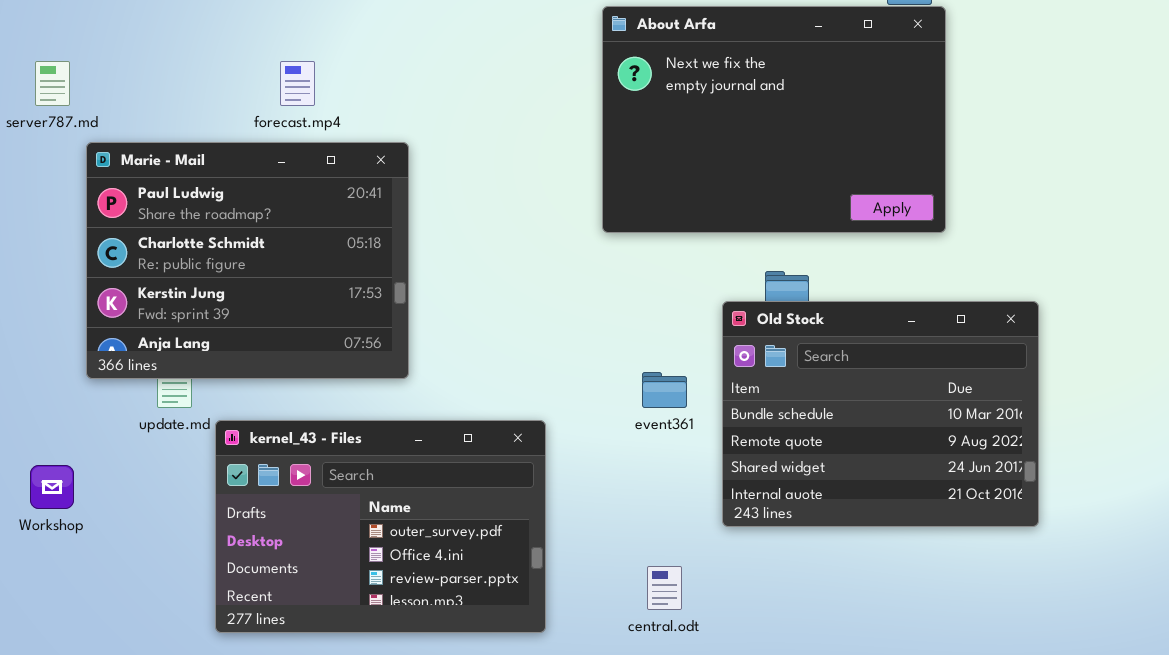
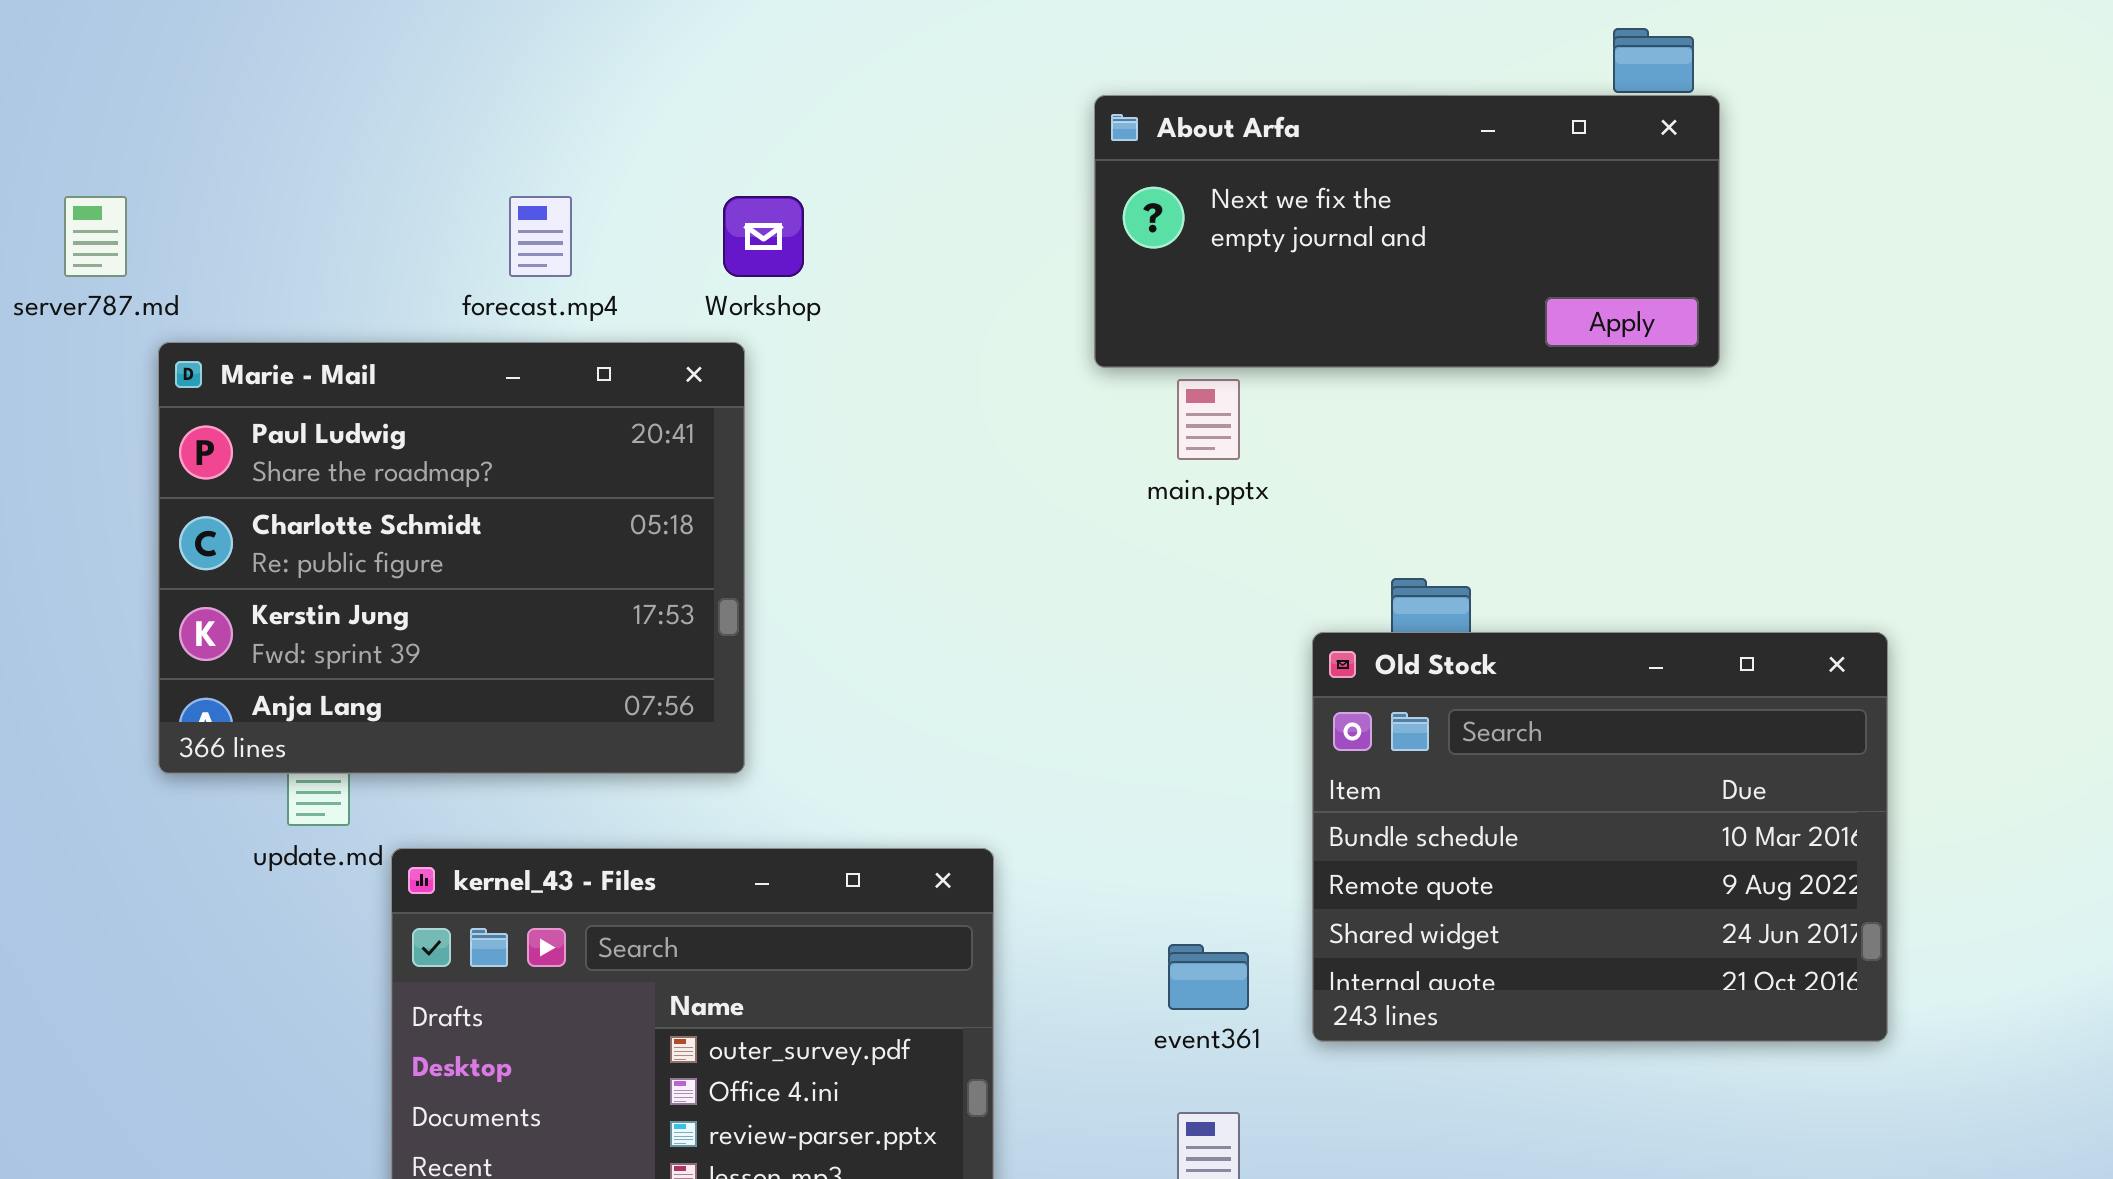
About Arfa: [602,6,946,233] -> [1094,95,1720,368], resized
event361: [642,372,687,408] -> [1168,944,1249,1010], moved
Workshop: [30,465,74,509] -> [723,196,804,277], moved

